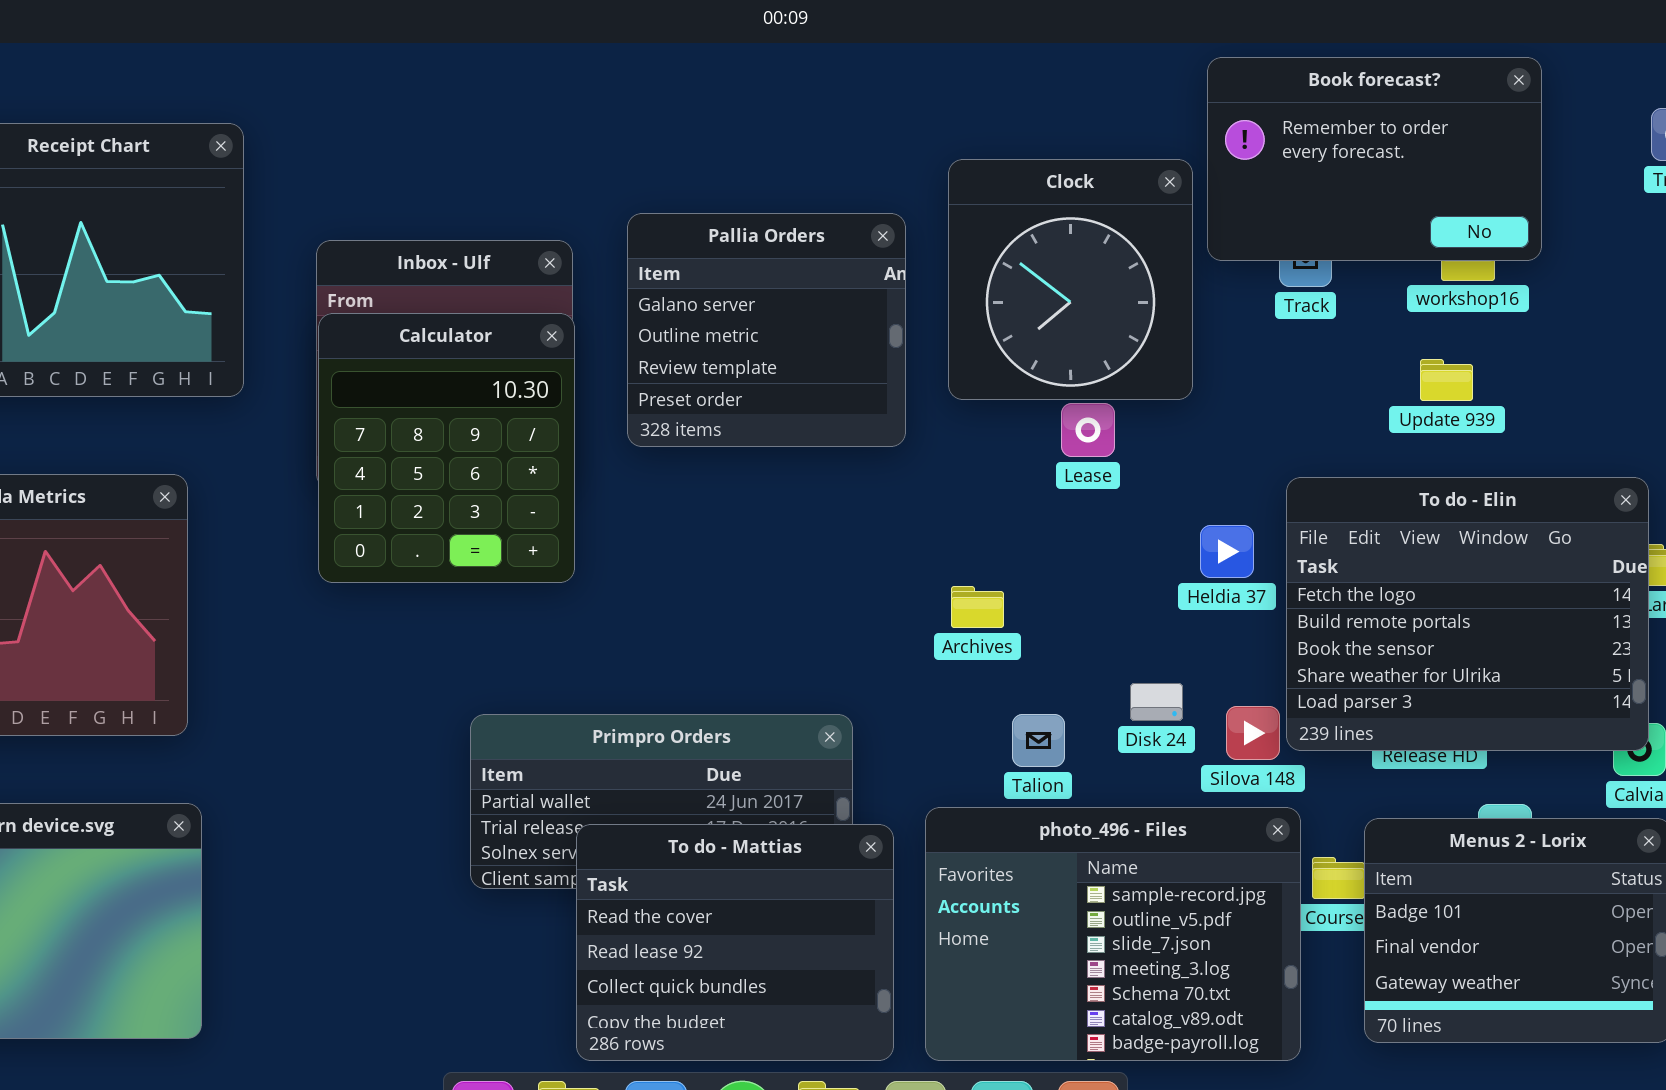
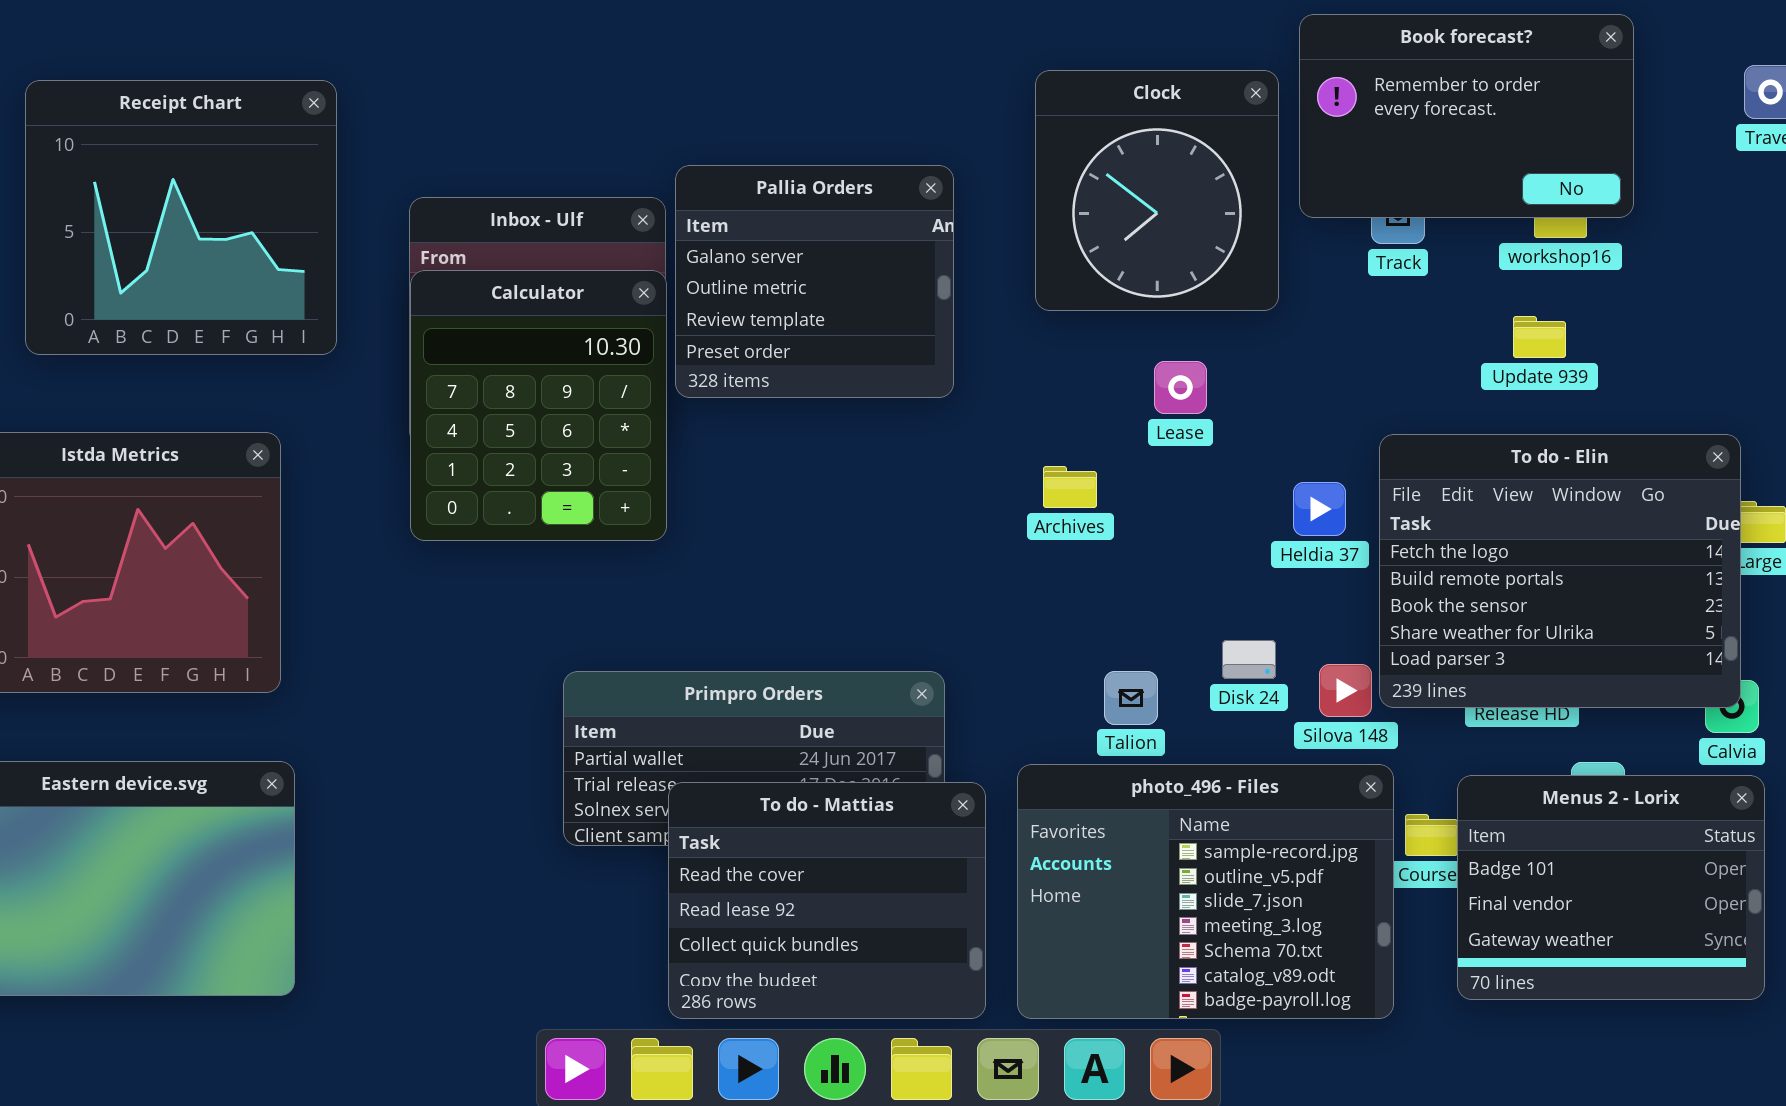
Clock: [948,159,1193,400] -> [1035,70,1279,311], moved
Pallia Orders: [627,213,906,447] -> [675,165,954,398], moved
Archives: [951,586,1004,628] -> [1043,466,1097,508], moved

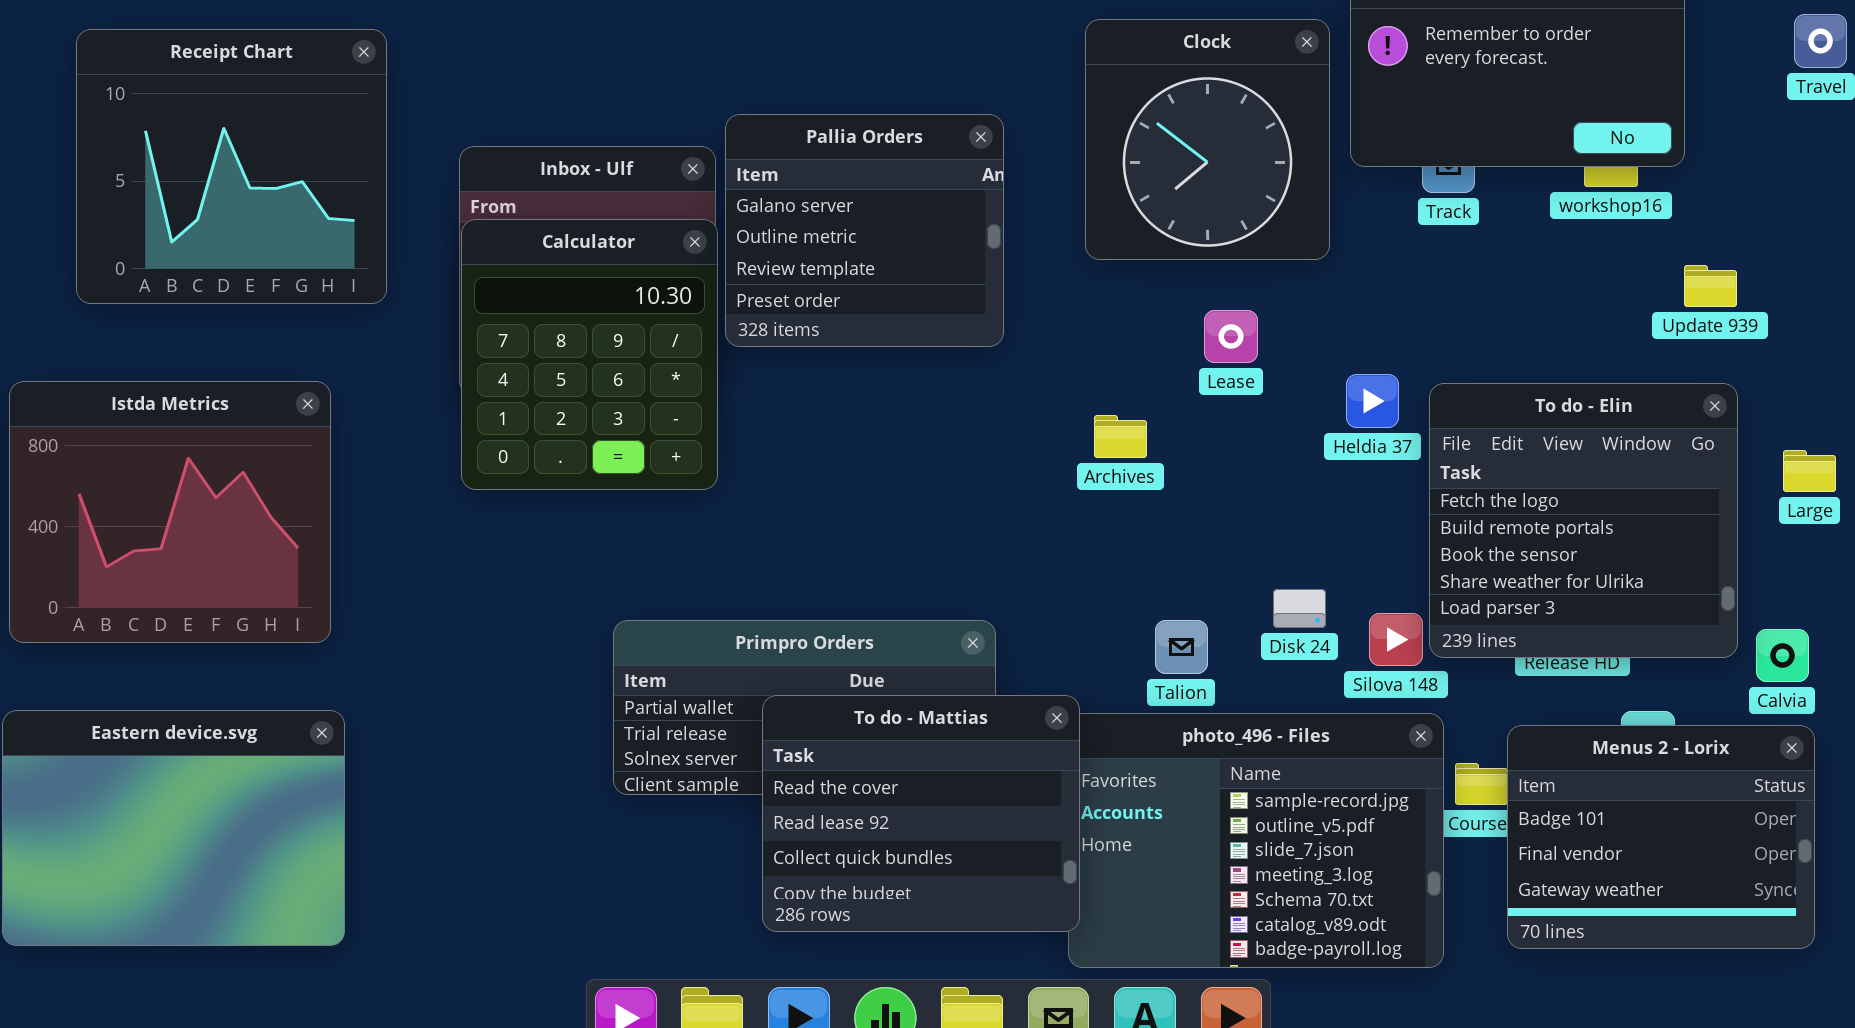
Update 939: [1513,316,1566,358] -> [1684,265,1737,307], moved
To do - Elin: [1379,434,1741,708] -> [1429,383,1738,658], resized
Heldia 37: [1293,482,1346,536] -> [1346,374,1399,428], moved
To do - Mattias: [668,782,986,1019] -> [762,695,1080,932], moved

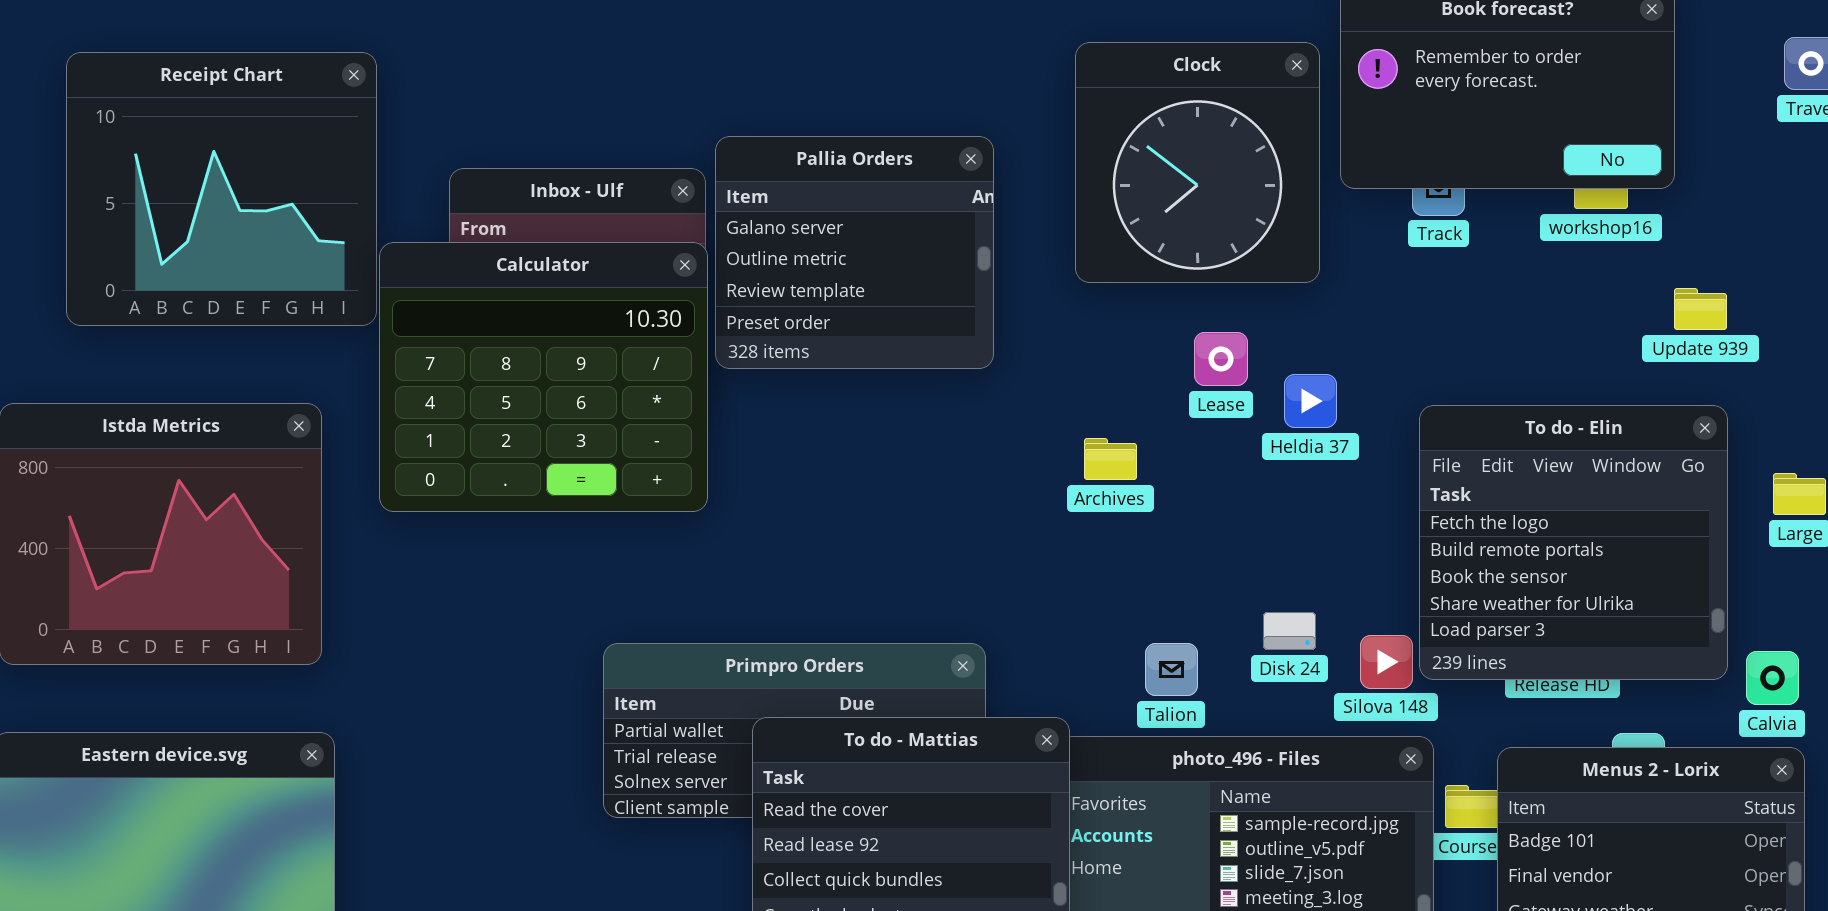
Calculator: [461,219,718,490] -> [379,242,708,512], resized
Heldia 37: [1346,374,1399,428] -> [1284,374,1337,428], moved

